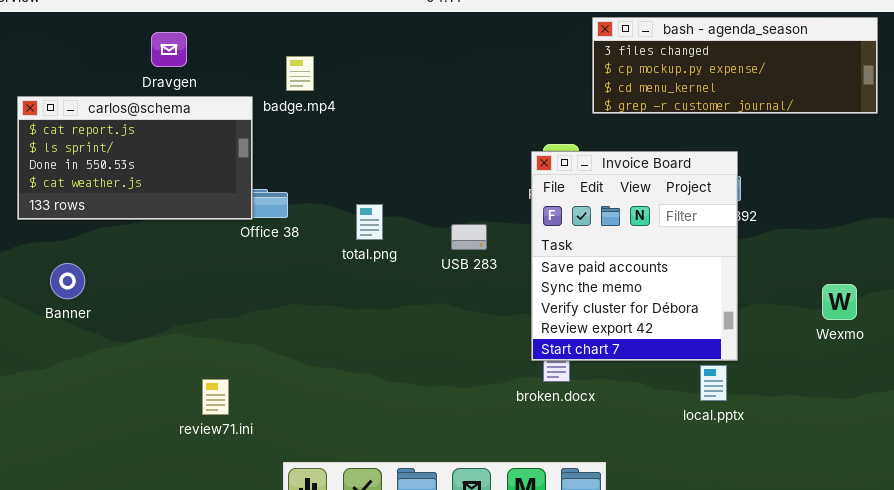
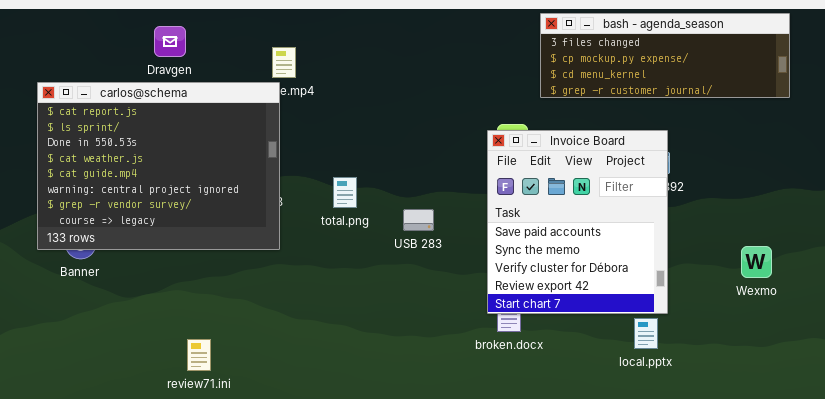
carlos@schema: [17,96,253,220] -> [37,82,280,250], resized
USB 283: [451,224,487,250] -> [403,209,434,231], moved
review71.ini: [202,379,229,415] -> [187,339,211,371], moved

